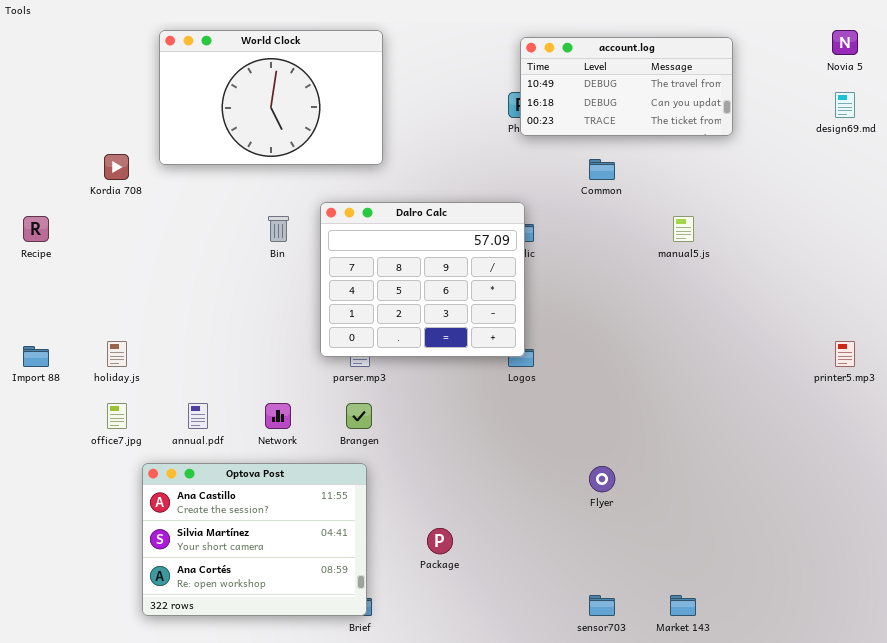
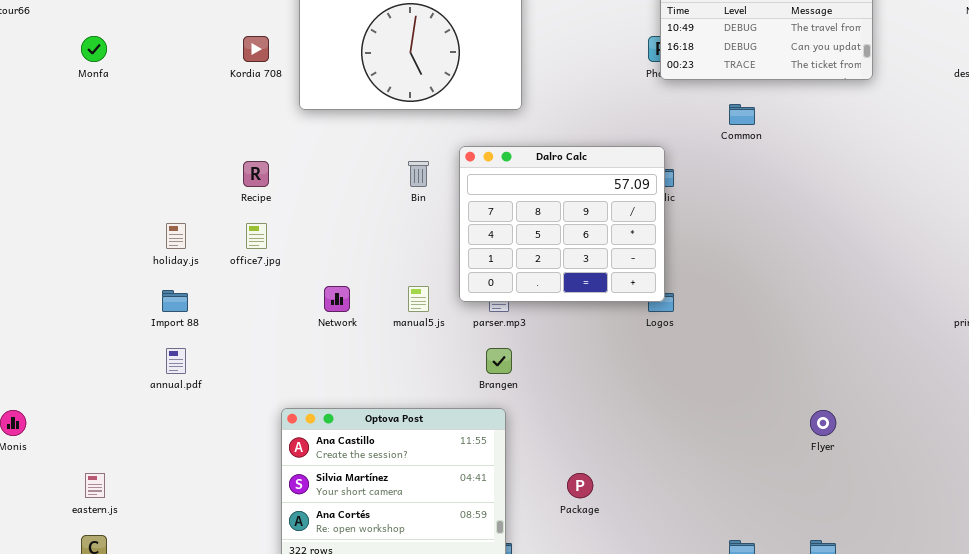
Kordia 708: [104,154,129,180] -> [243,36,269,62], moved
Recipe: [23,216,49,242] -> [243,161,269,187], moved
manual5.js: [673,216,694,242] -> [408,286,429,312], moved
holiday.js: [107,341,127,367] -> [166,223,186,249], moved
office7.jpg: [107,403,127,429] -> [246,223,267,249], moved
annual.pdf: [188,403,208,429] -> [166,348,186,374], moved
Network: [265,403,291,429] -> [324,286,350,312], moved
Flyer: [589,466,615,492] -> [810,410,836,436], moved

